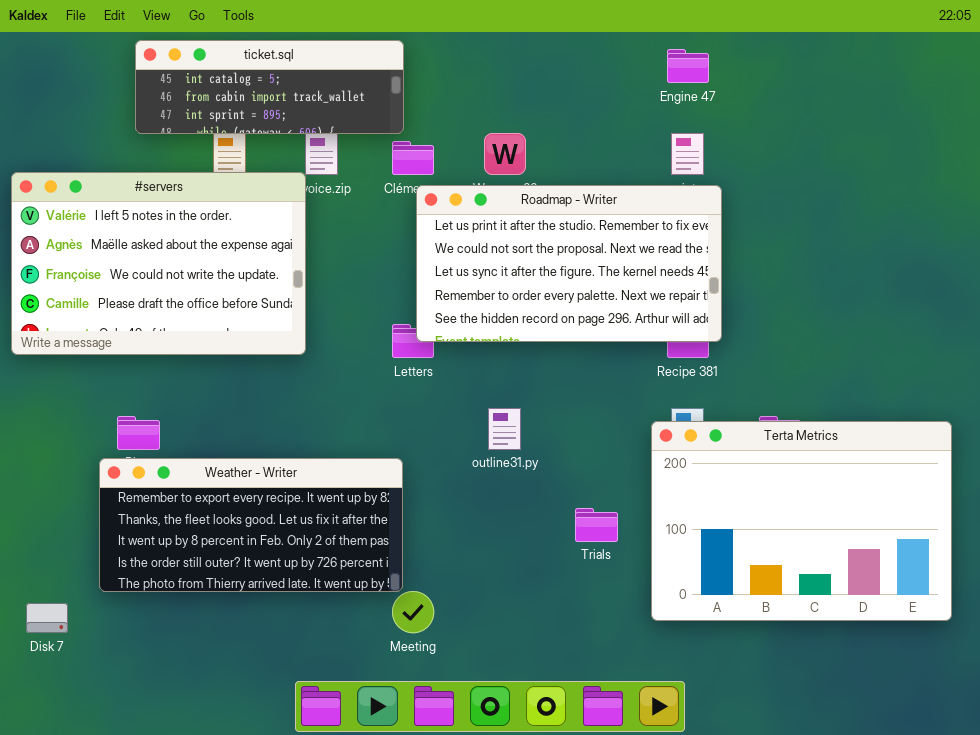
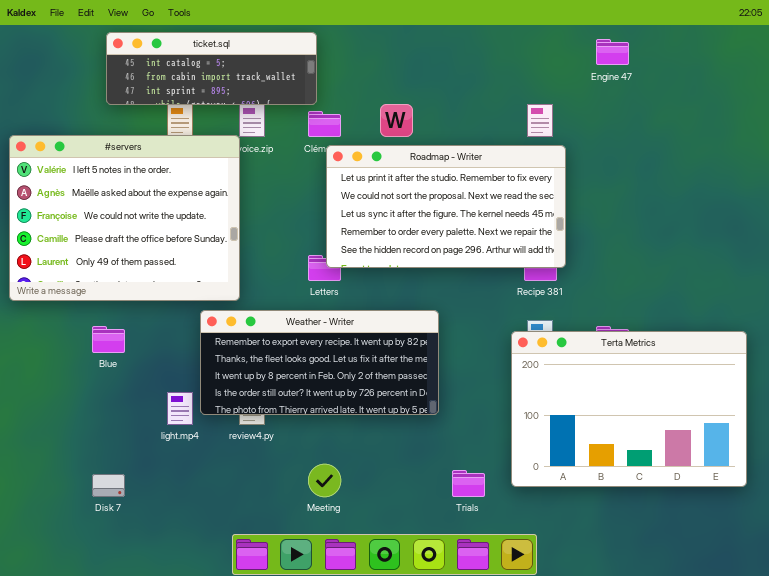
Engine 47: [667,49,709,83] -> [596,39,629,65], moved
#servers: [11,172,306,355] -> [9,135,240,301], resized
Weather - Writer: [99,458,403,592] -> [200,310,439,415], moved
Trials: [575,508,618,542] -> [452,470,485,497], moved
Disk 7: [26,603,68,633] -> [92,474,125,497], moved

